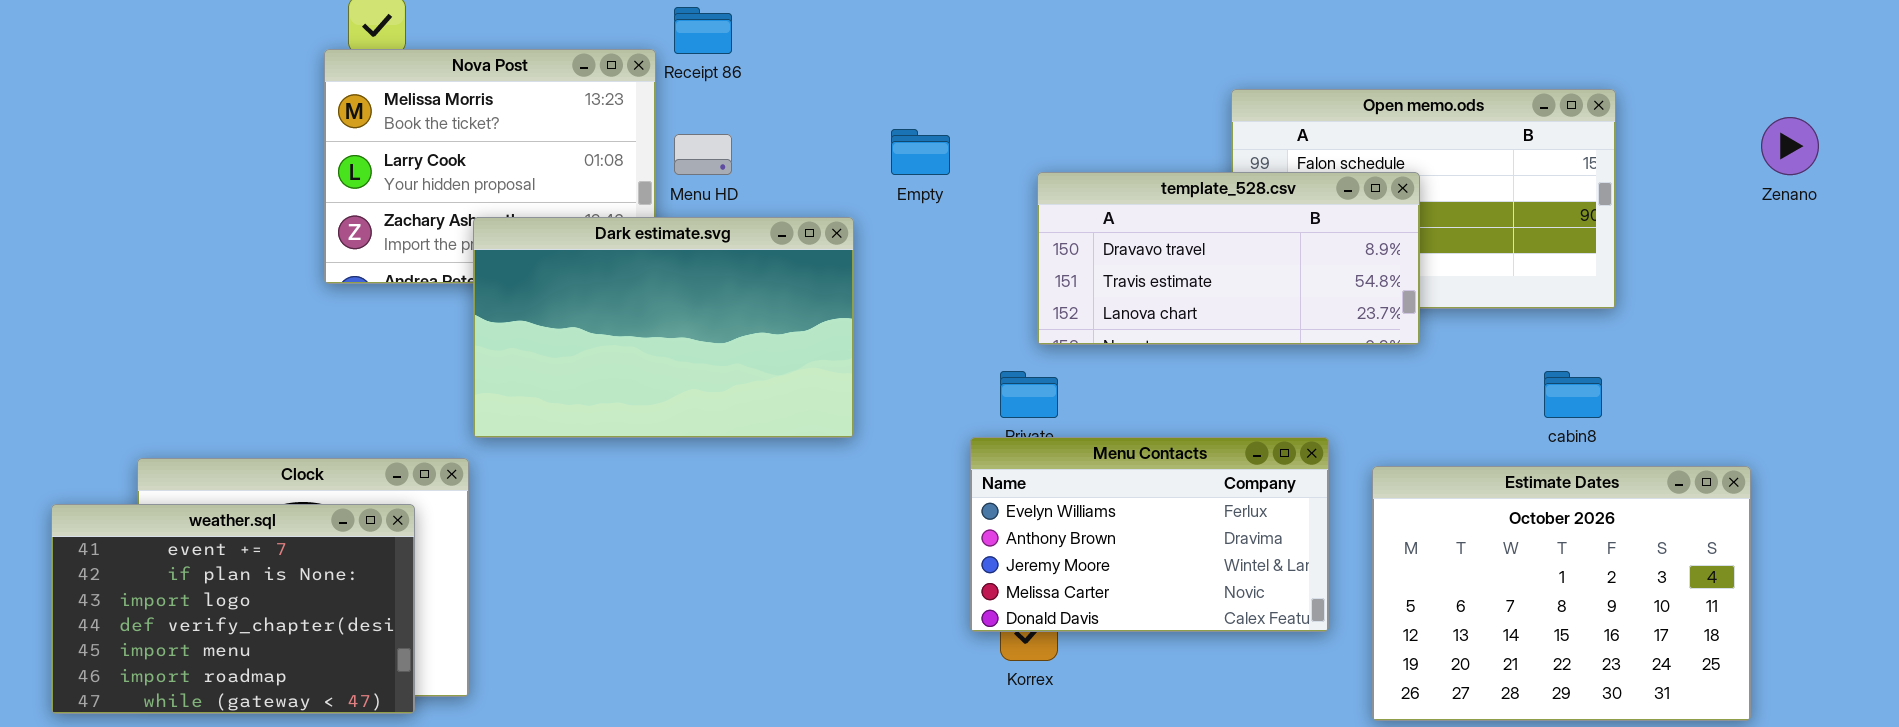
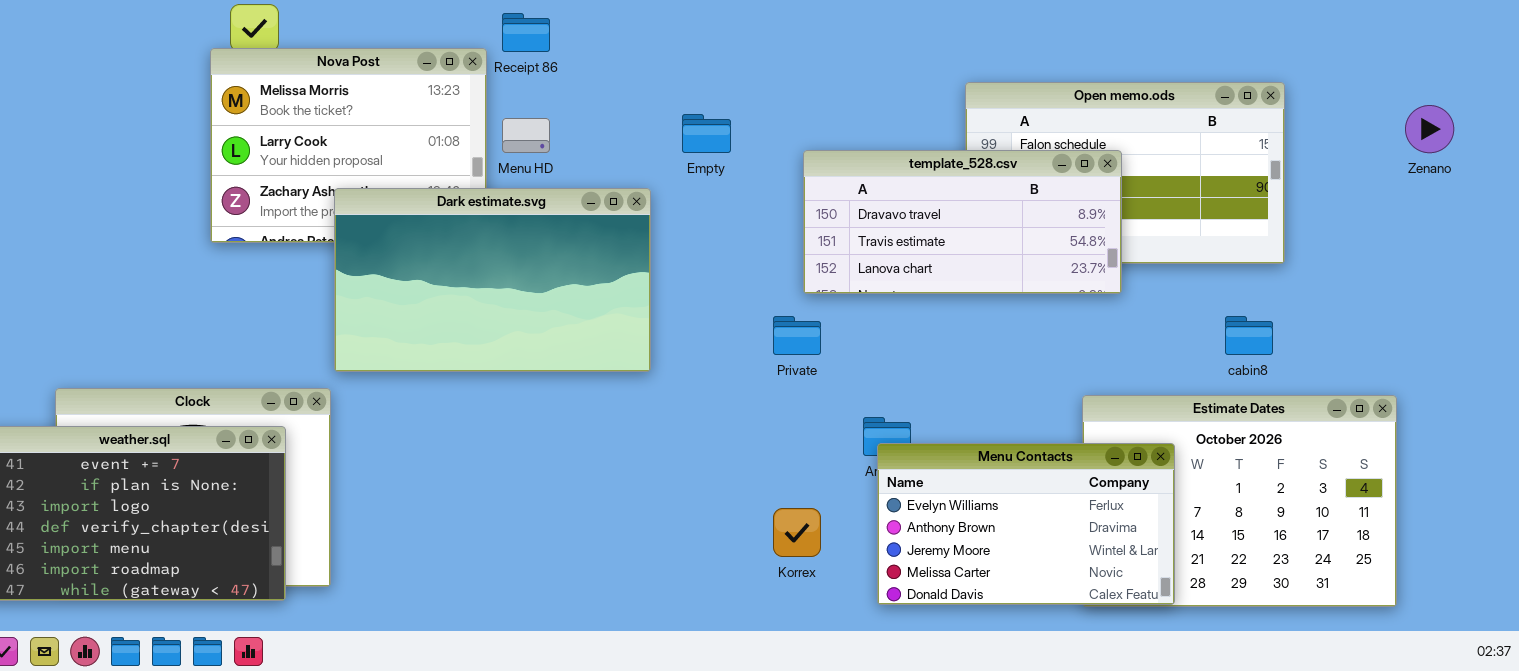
Menu Contacts: [970,437,1329,632] -> [877,443,1175,605], moved

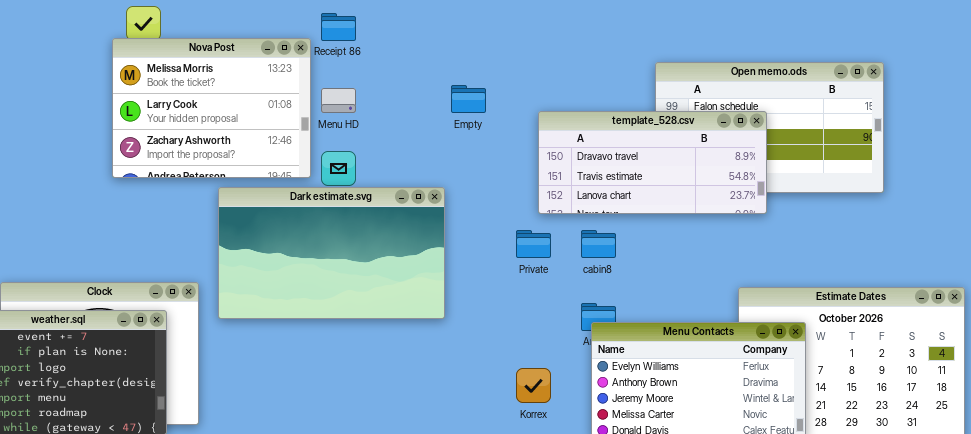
Dark estimate.svg: [334,188,651,372] -> [218,187,445,319], moved
cabin8: [1225,316,1273,355] -> [581,230,616,258], moved

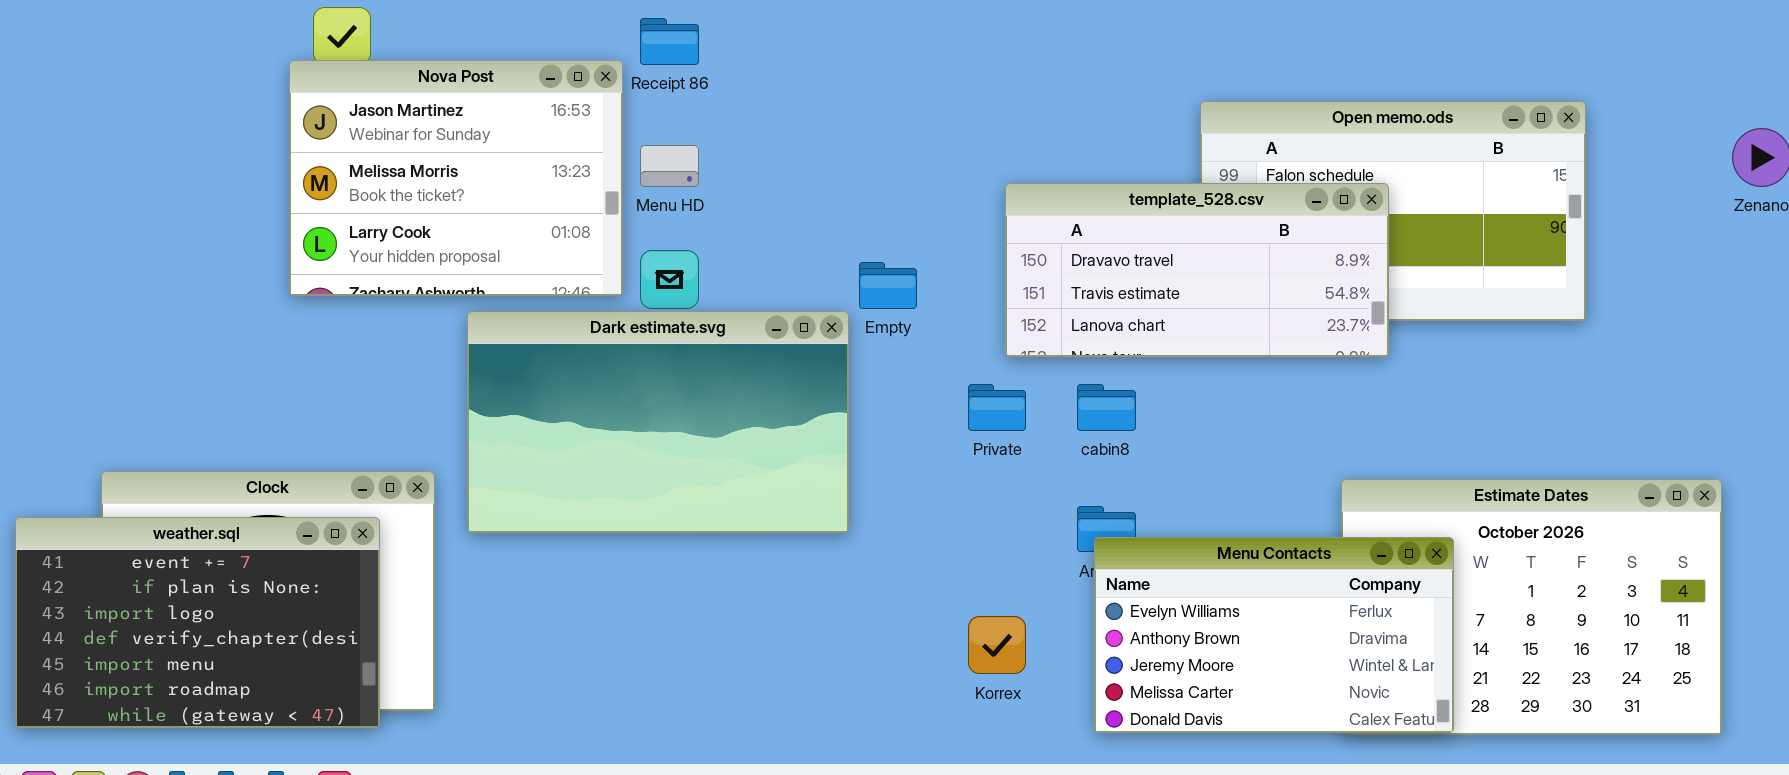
Nova Post: [112,38,311,178] -> [289,60,623,296], scrolled up 1 row
Empty: [451,85,486,113] -> [859,262,917,309], moved

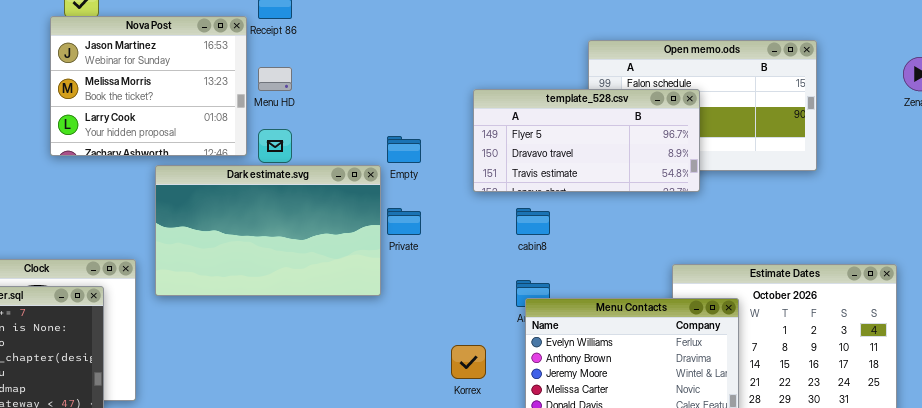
template_528.csv: [1005,183,1389,357] -> [473,89,700,192], scrolled up 1 row
Private: [968,384,1026,431] -> [387,208,421,235], moved

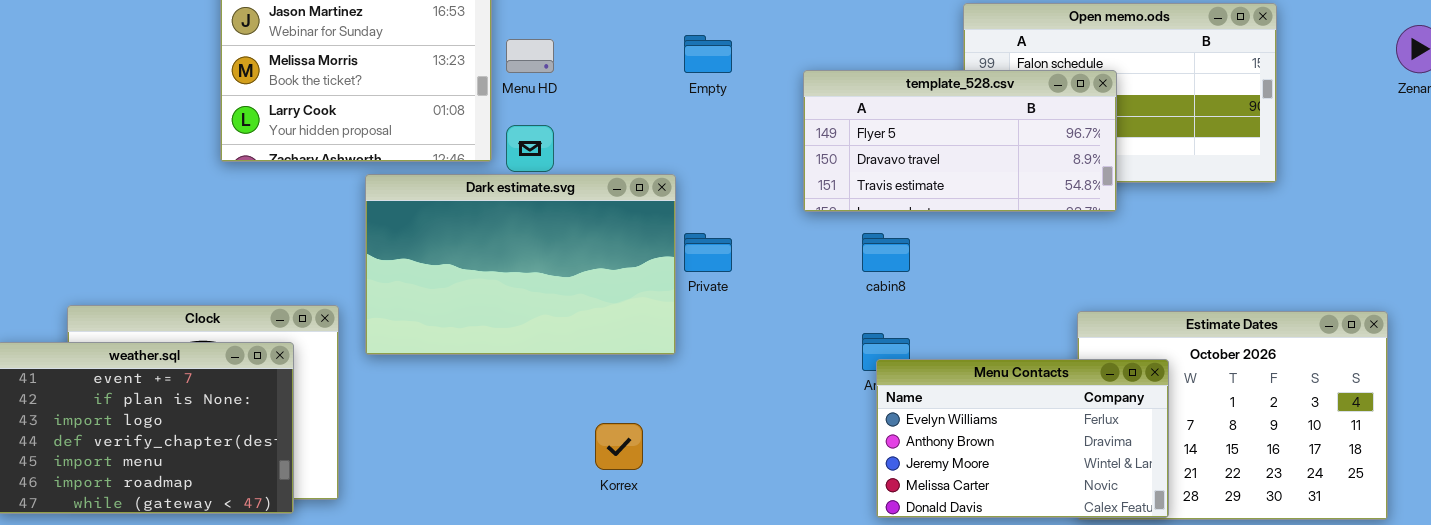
Empty: [387,136,421,163] -> [684,35,732,73], moved
Korrex: [451,345,486,379] -> [595,423,643,470], moved

